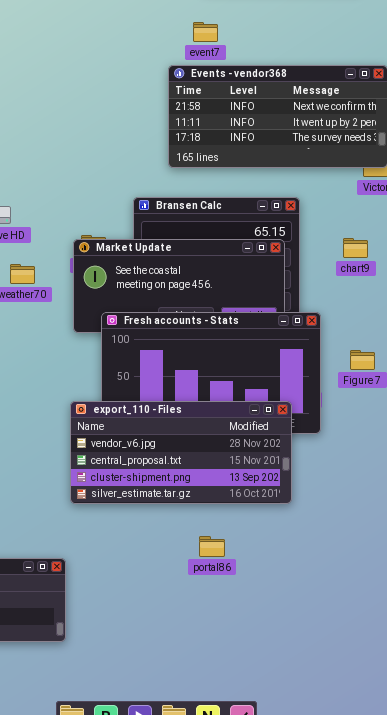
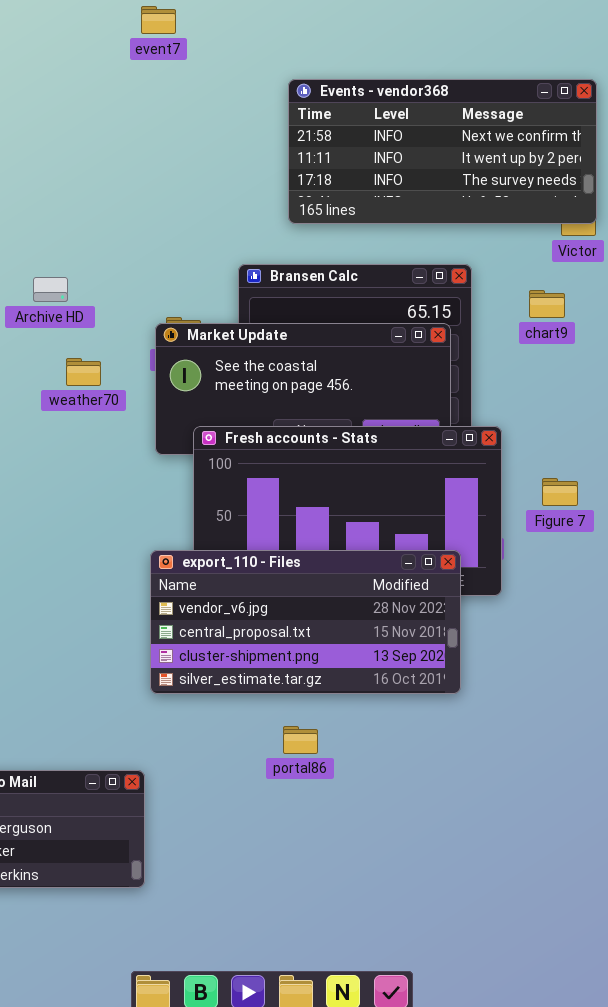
event7: [193,22,218,42] -> [141,6,176,34], moved
chart9: [343,238,368,258] -> [529,290,565,318], moved
portal86: [199,536,225,557] -> [283,726,318,754], moved

